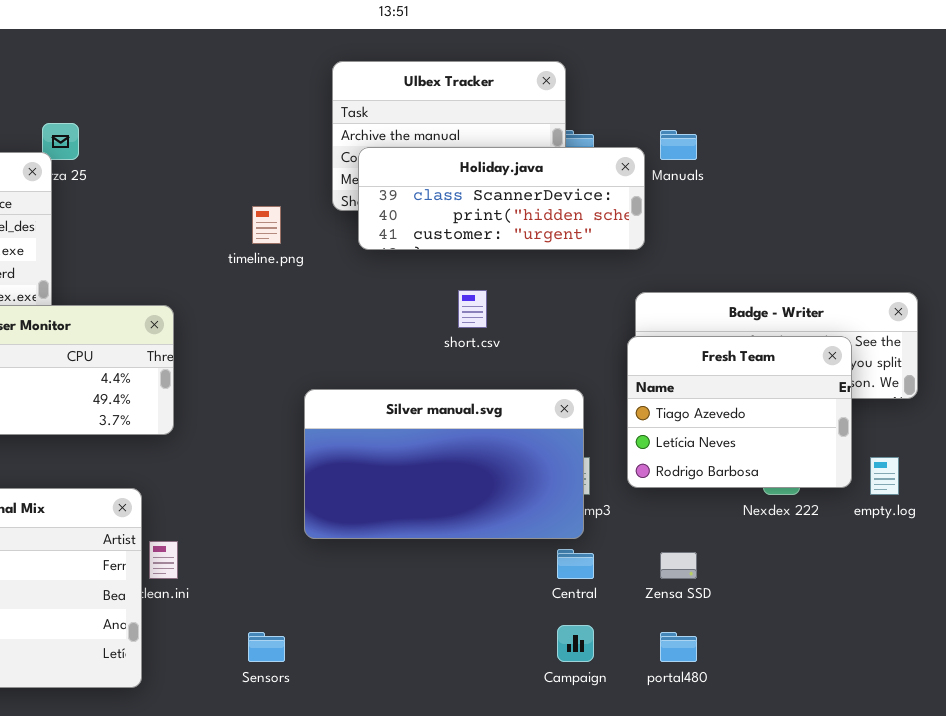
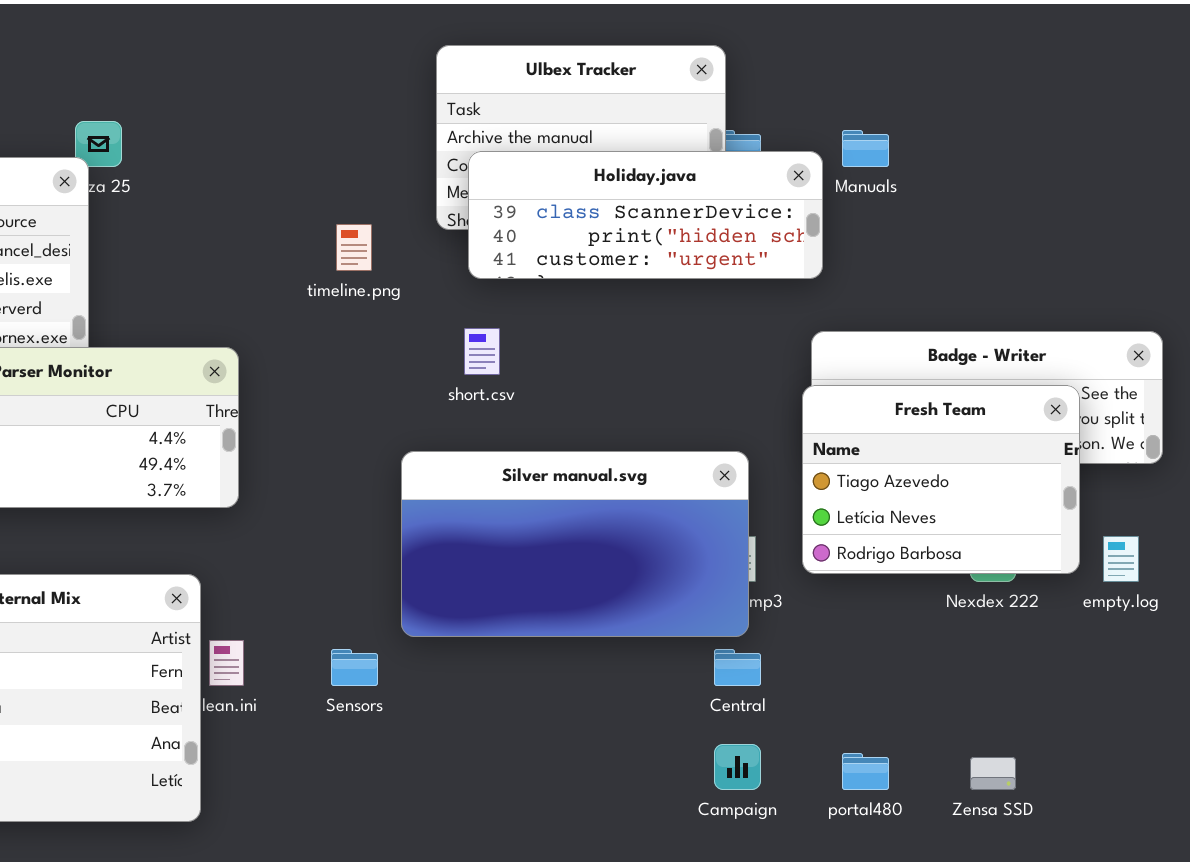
short.csv: [458,290,487,328] -> [464,328,500,375], moved
Zensa SSD: [660,552,697,579] -> [970,757,1016,790], moved
Sensors: [248,632,285,662] -> [331,649,378,686], moved

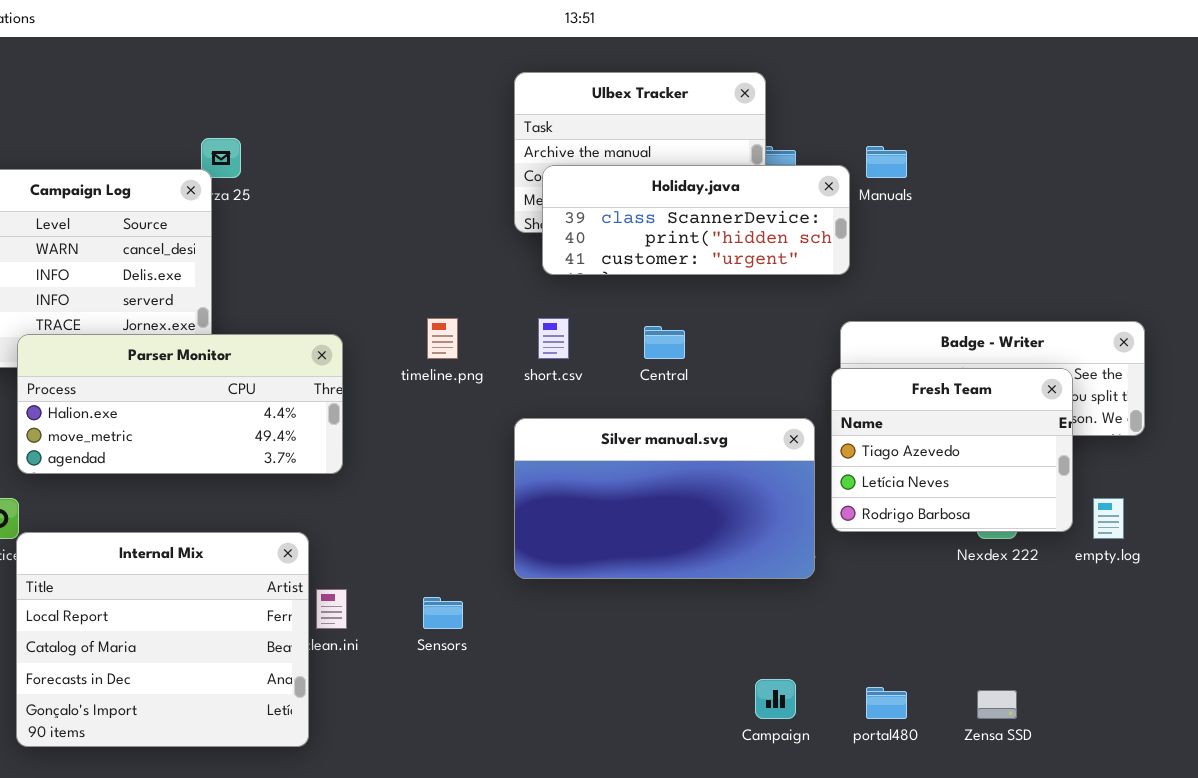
timeline.png: [336,224,372,271] -> [427,318,458,359], moved
Silver manual.svg: [401,451,749,637] -> [514,418,815,579], moved
Central: [714,649,761,686] -> [644,326,685,359], moved

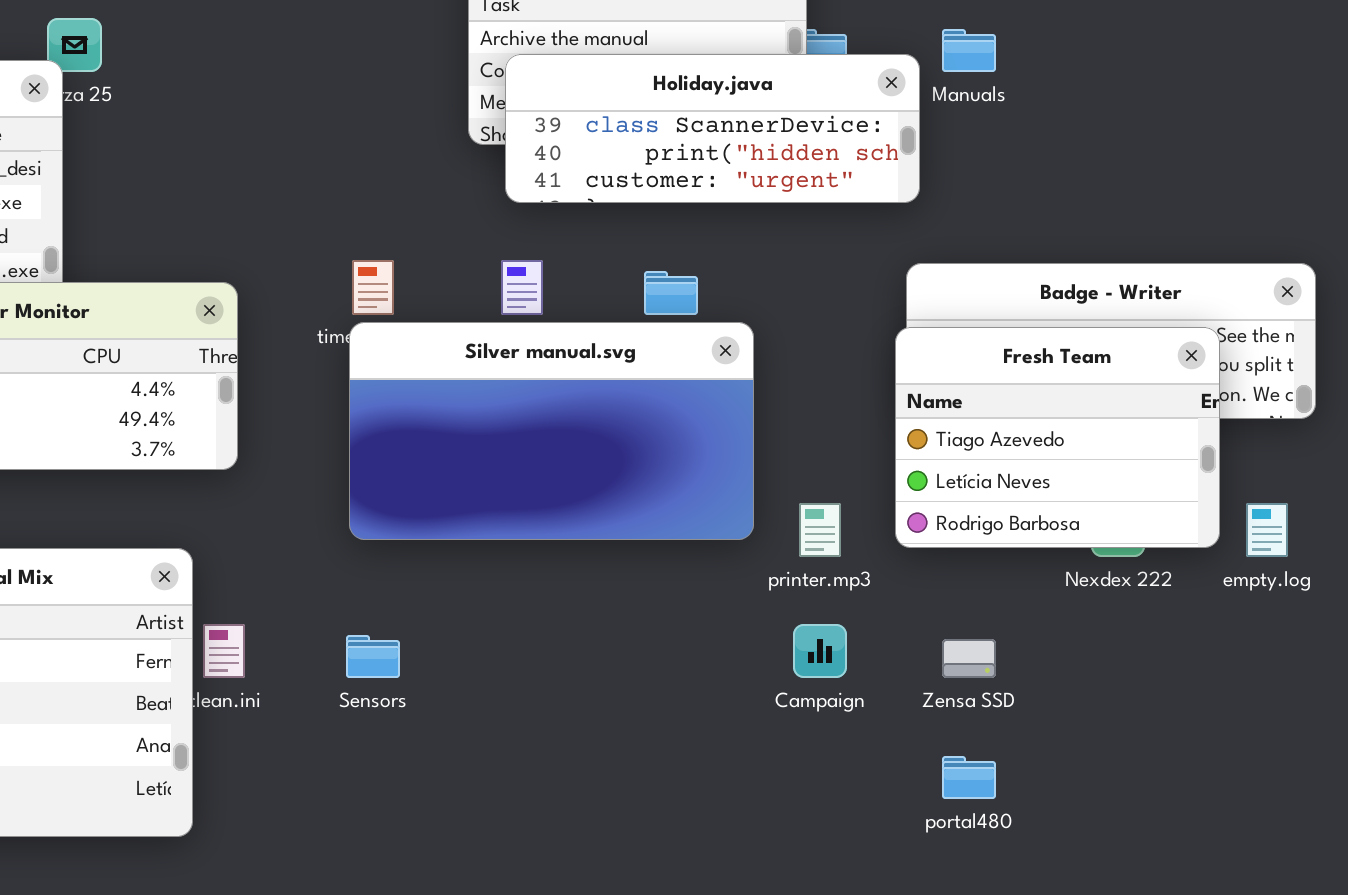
Silver manual.svg: [514,418,815,579] -> [349,322,754,540], moved
Campaign: [755,679,796,719] -> [793,624,847,678], moved
Zensa SSD: [977,690,1017,719] -> [942,639,996,678], moved

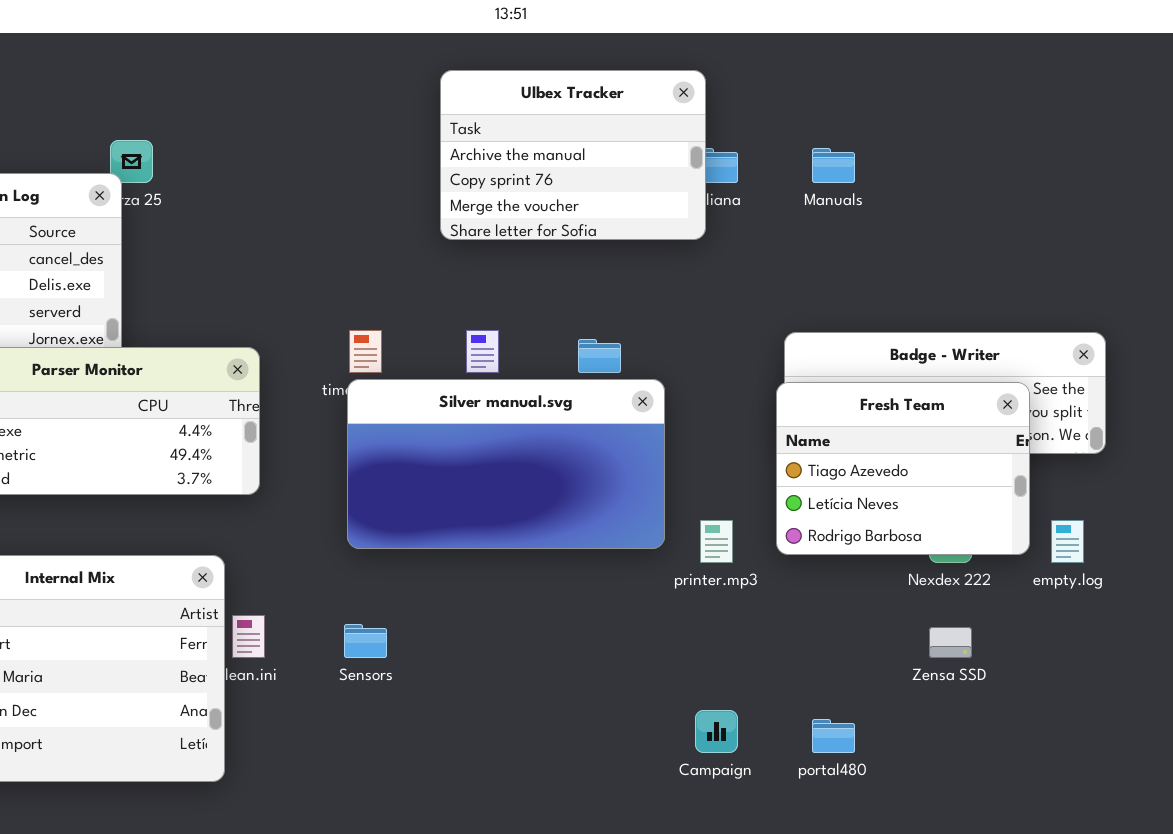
Holiday.java: [505,54,920,203] -> none, closed
Campaign: [793,624,847,678] -> [695,710,738,753], moved
Zensa SSD: [942,639,996,678] -> [929,627,972,658], moved

